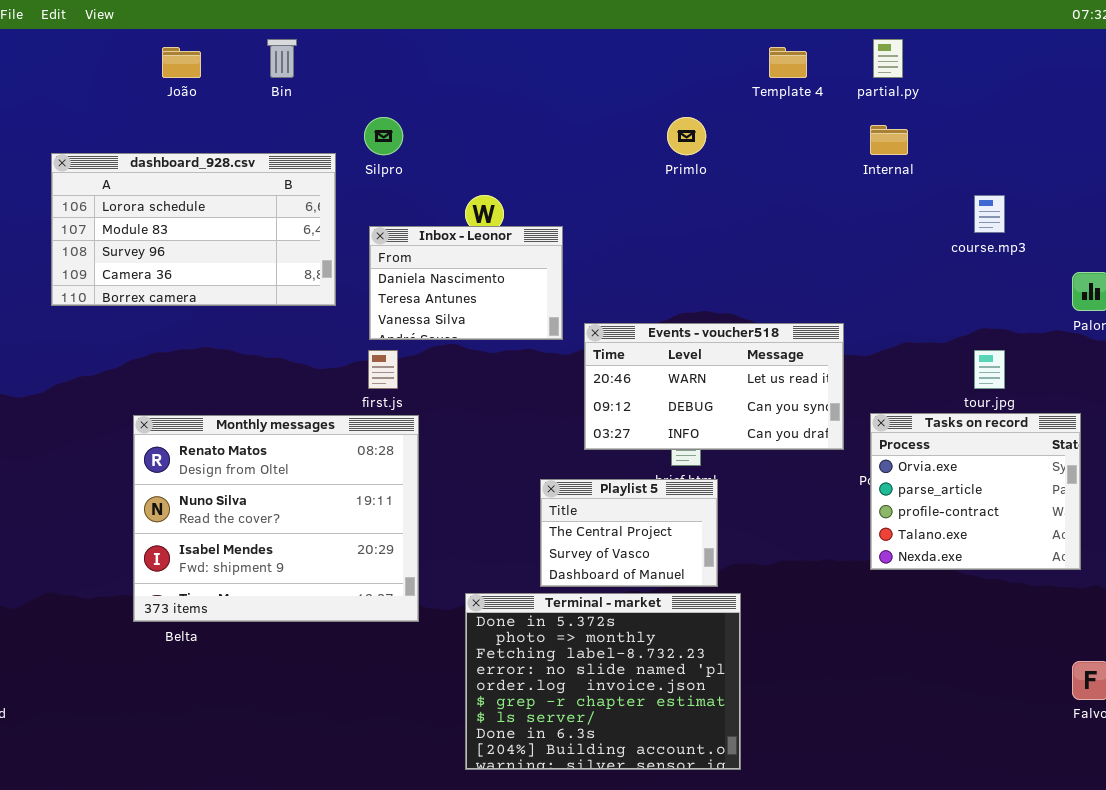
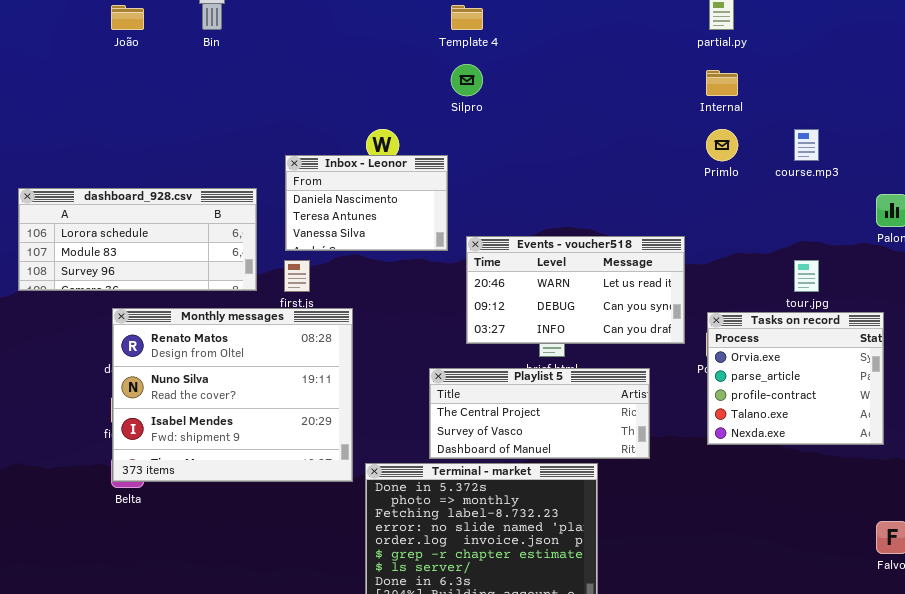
Template 4: [769,47,807,78] -> [451,5,483,30], moved
Silpro: [364,117,403,155] -> [451,64,483,96], moved
Primlo: [667,117,706,155] -> [706,129,738,161], moved
dashboard_928.csv: [51,153,336,306] -> [18,188,257,291], moved, resized
Monthly messages: [133,415,419,622] -> [112,308,353,482], moved
Playlist 5: [540,479,718,587] -> [429,368,650,459], resized

